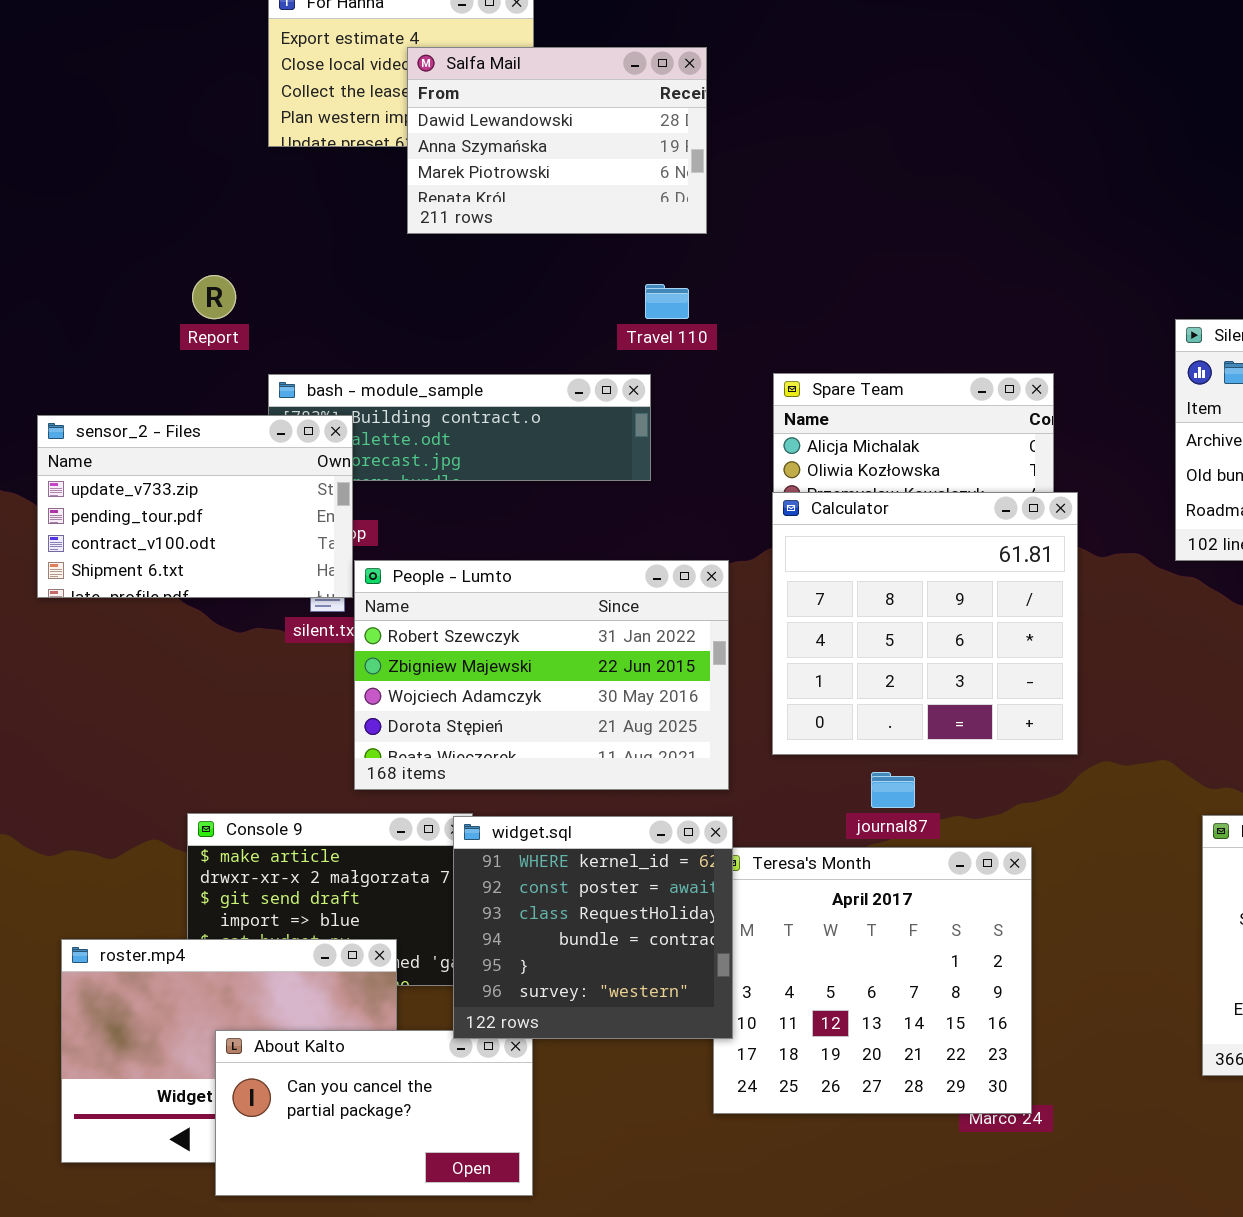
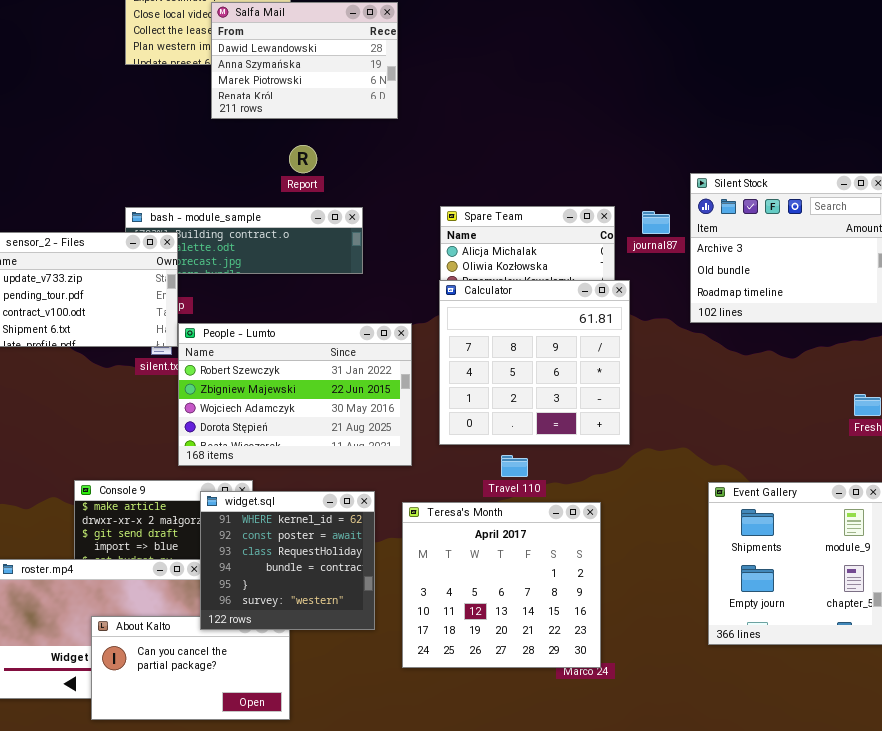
Report: [192,275,236,319] -> [289,145,317,173], moved
Travel 110: [645,284,689,319] -> [501,455,528,477], moved
journal87: [871,772,915,808] -> [642,211,670,234], moved
widget.sql: [453,816,733,1039] -> [200,491,375,630], moved

